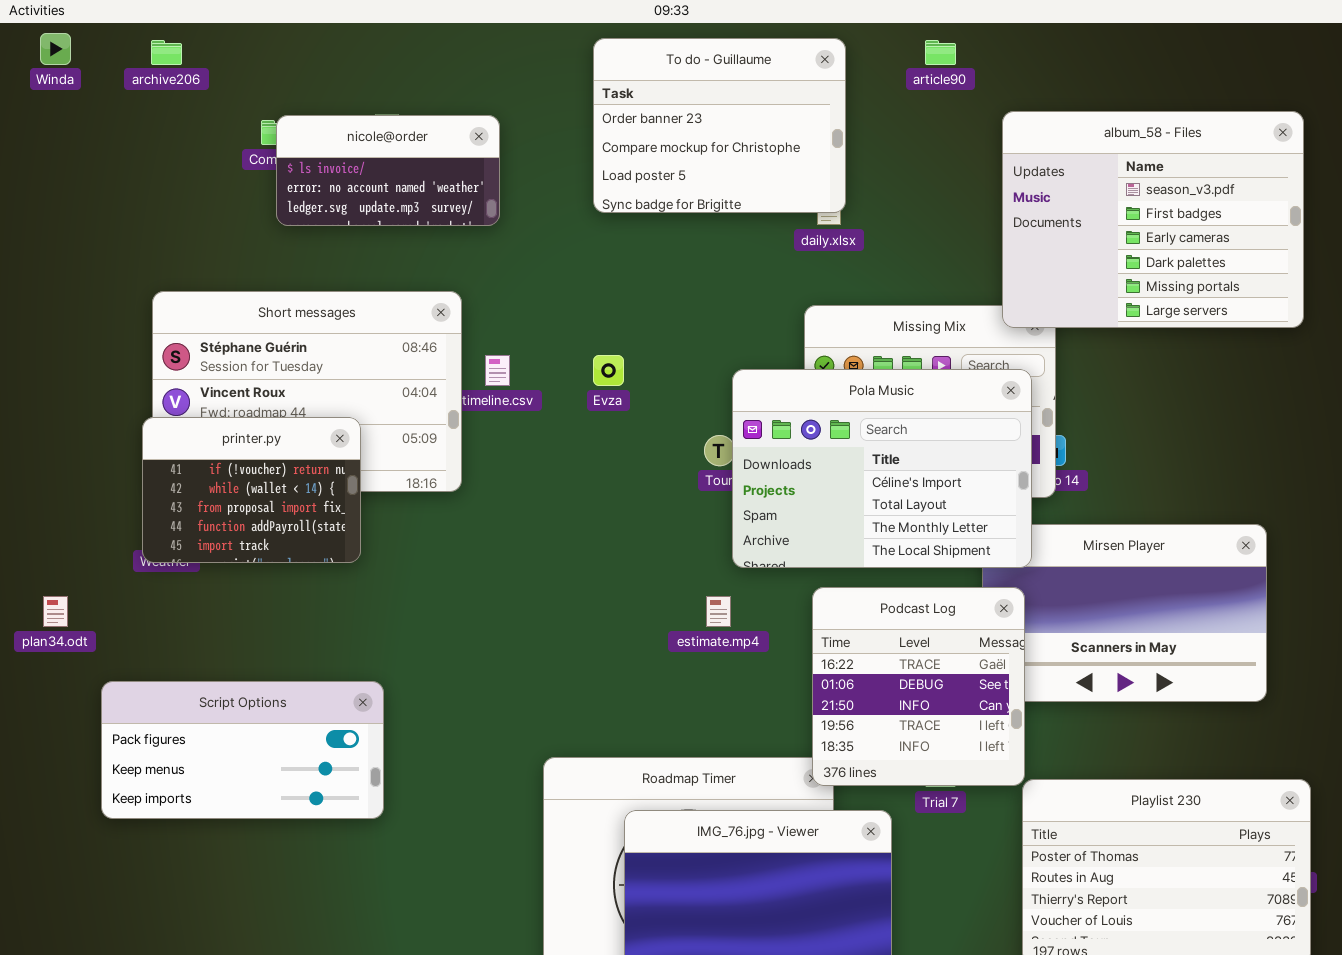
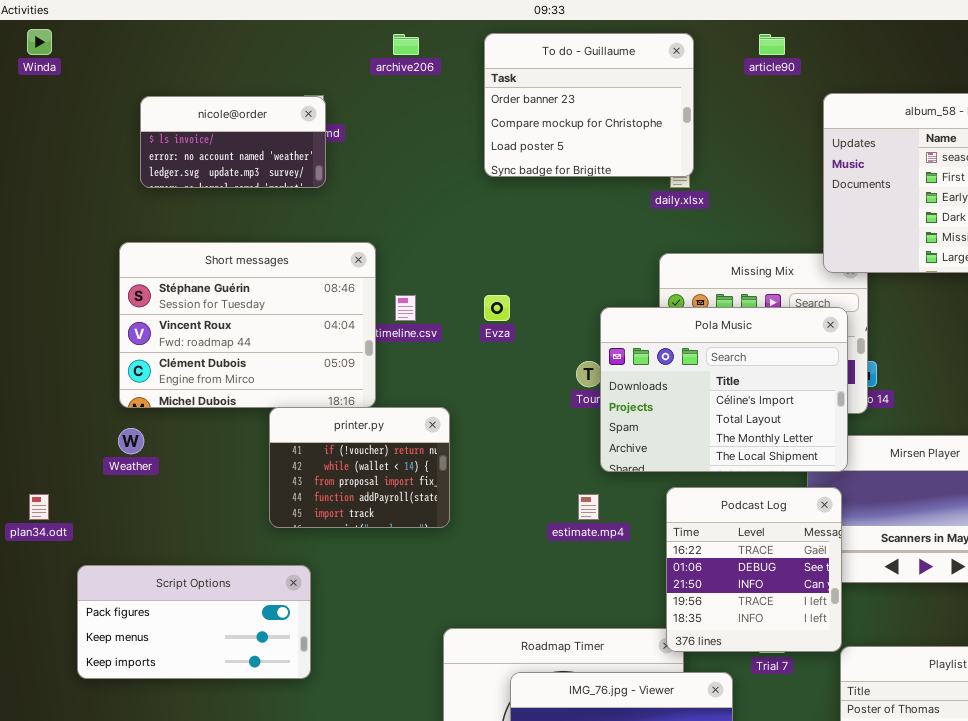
archive206: [151,40,182,65] -> [393,34,419,55], moved
nicole@order: [276,115,500,226] -> [140,96,326,188], moved
printer.py: [142,417,361,563] -> [269,407,450,528], moved

